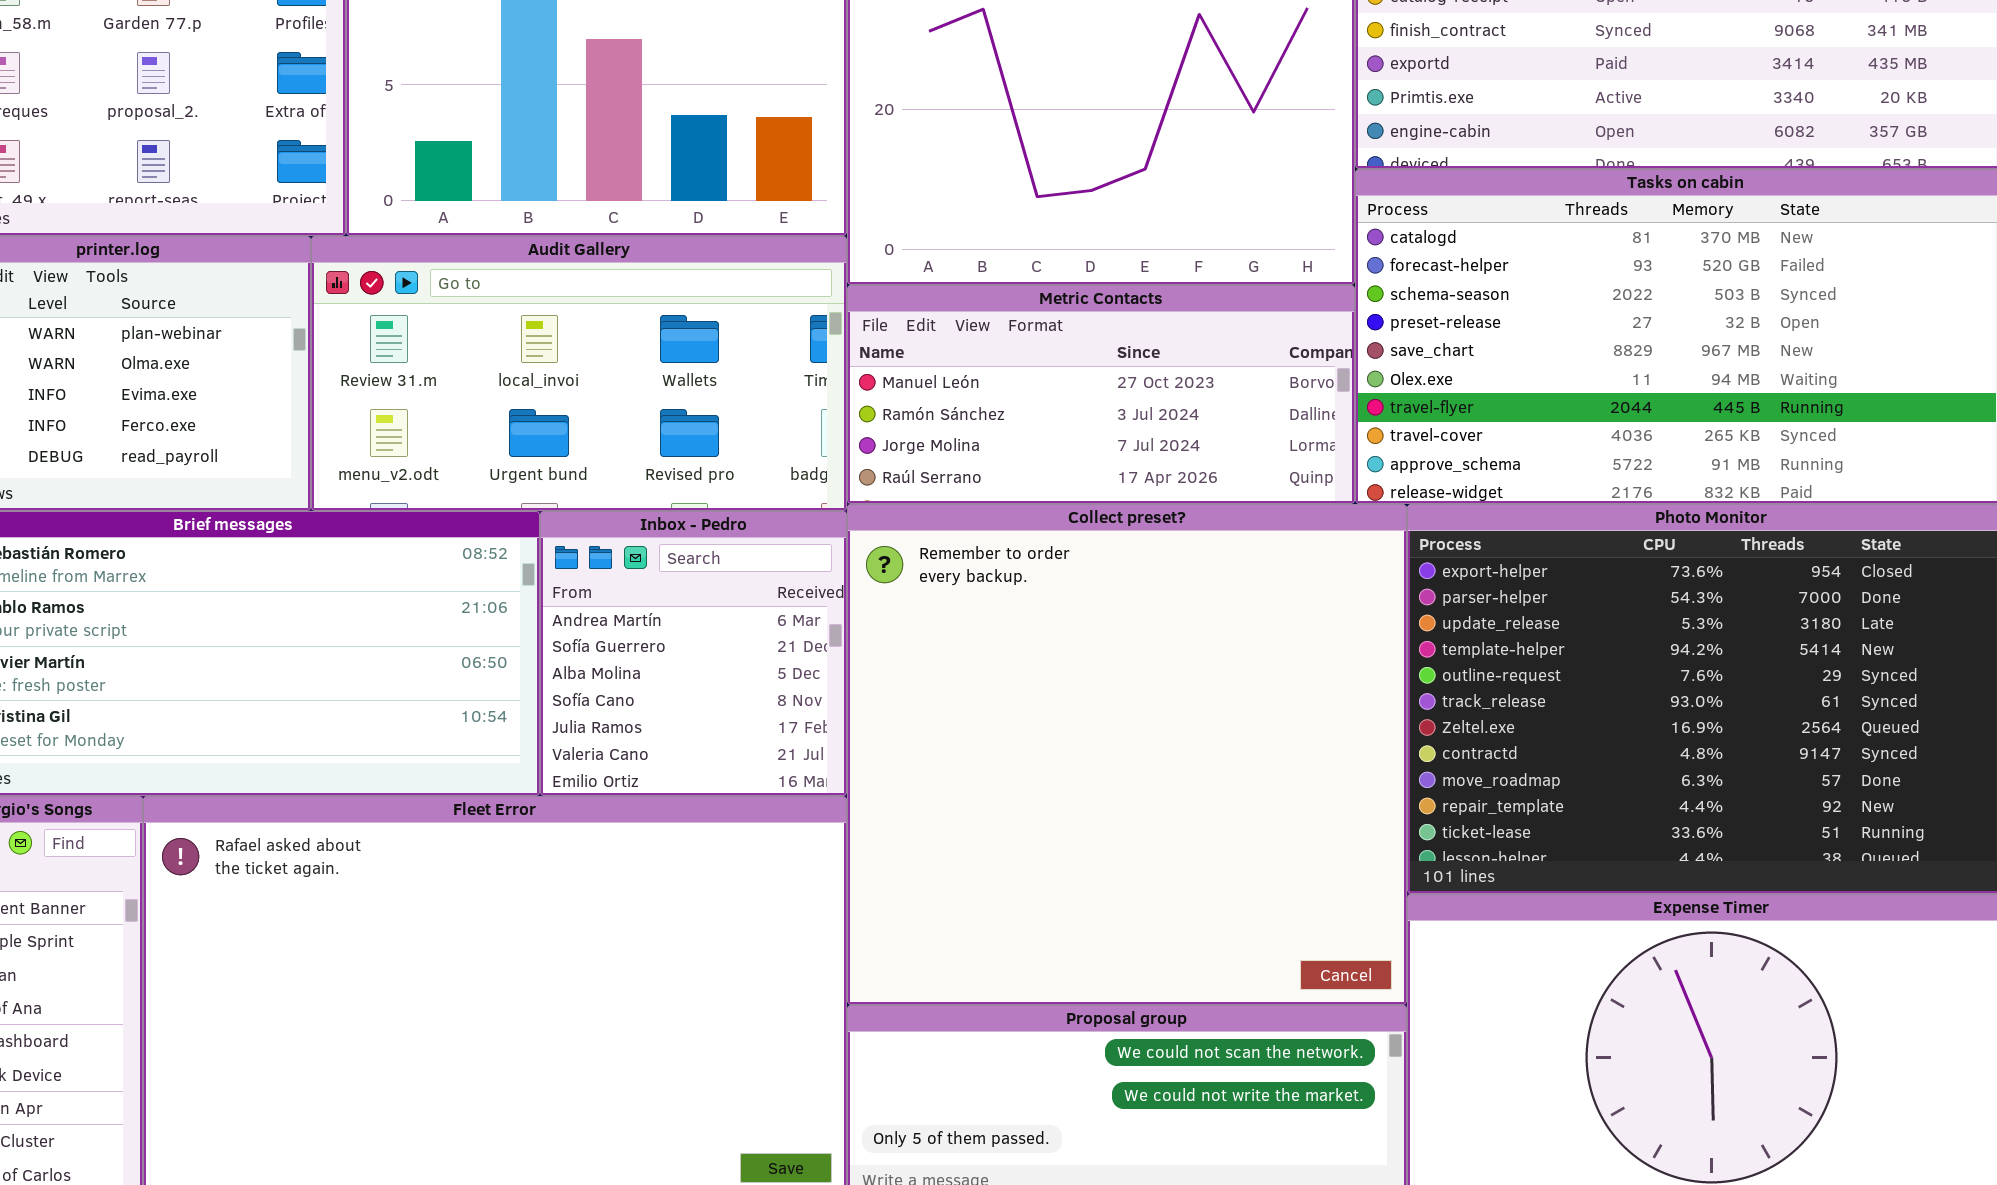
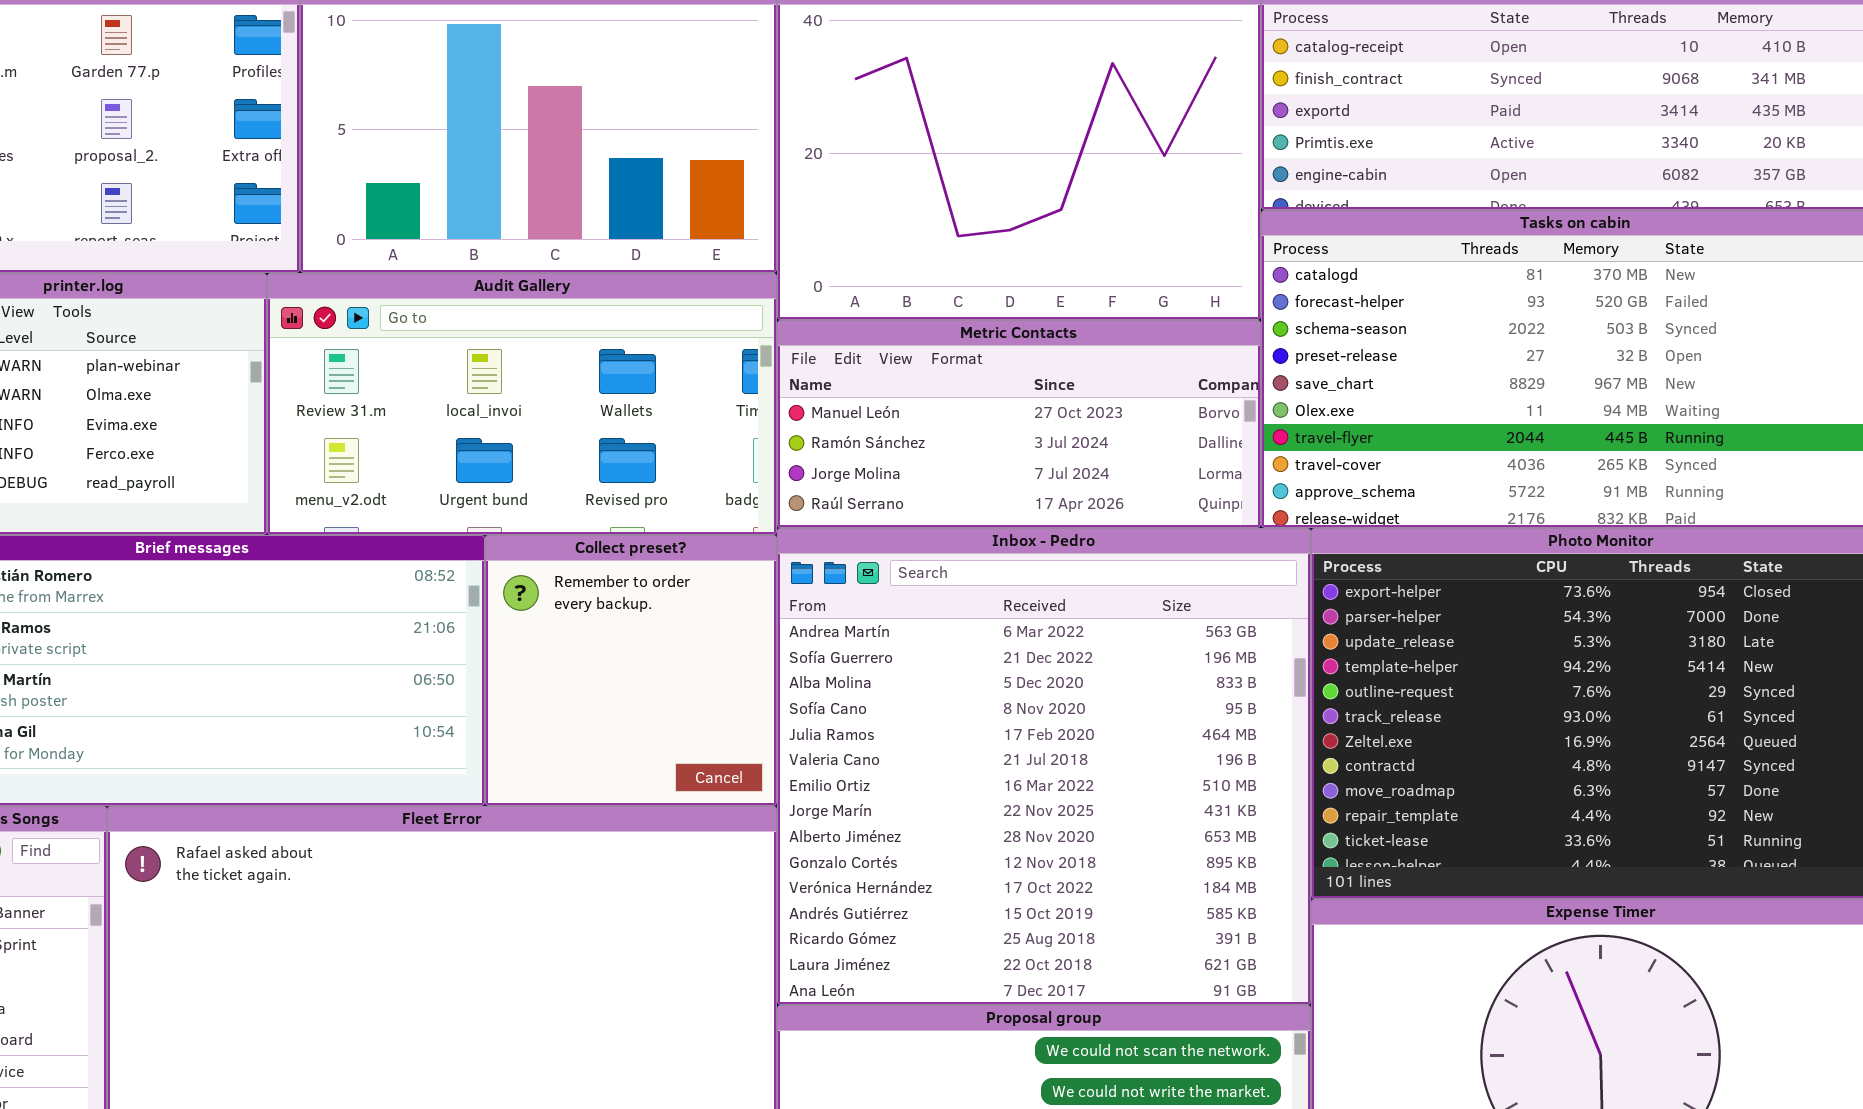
Collect preset?: [847,504,1407,1005] -> [485,535,777,806], moved, resized
Inbox - Pedro: [540,511,847,796] -> [777,528,1311,1005], moved, resized

